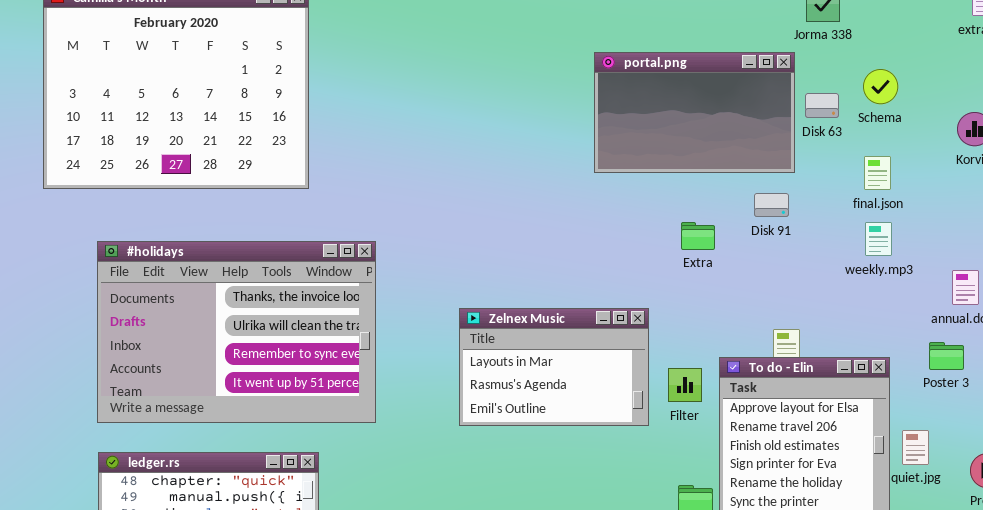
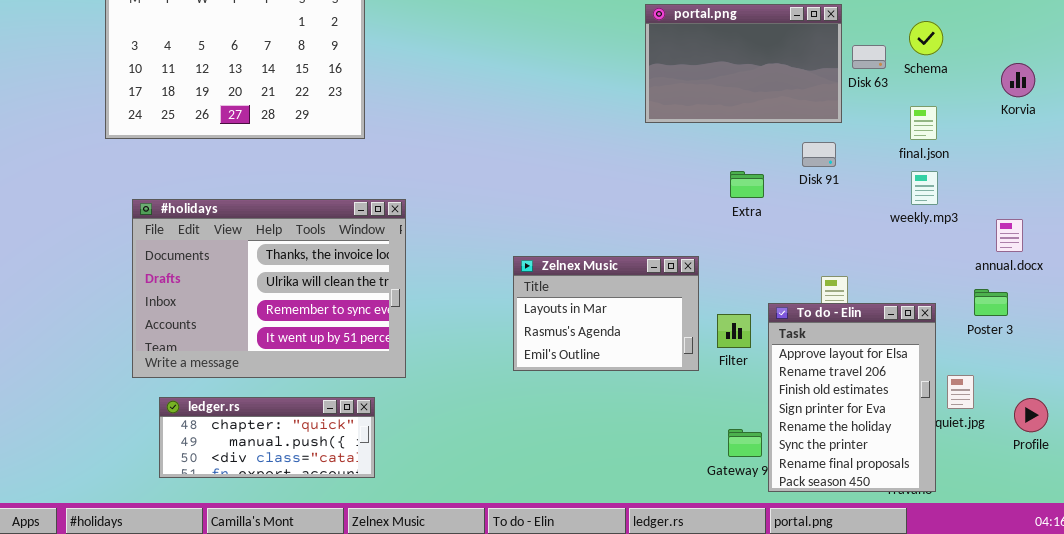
#holidays: [97,241,376,423] -> [132,199,406,378], moved

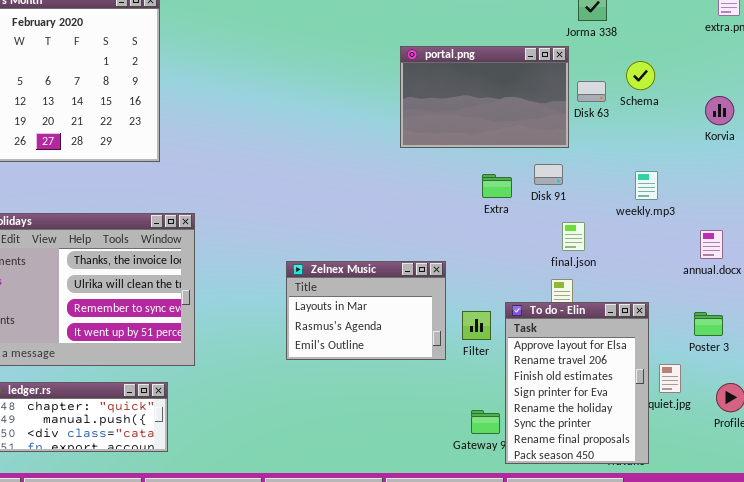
final.json: [910,106,937,140] -> [562,222,585,251], moved
Extra: [730,171,764,198] -> [482,174,512,198], moved
weekly.mp3: [911,171,938,205] -> [635,171,658,200], moved
Poster 3: [974,289,1008,316] -> [694,312,723,336], moved

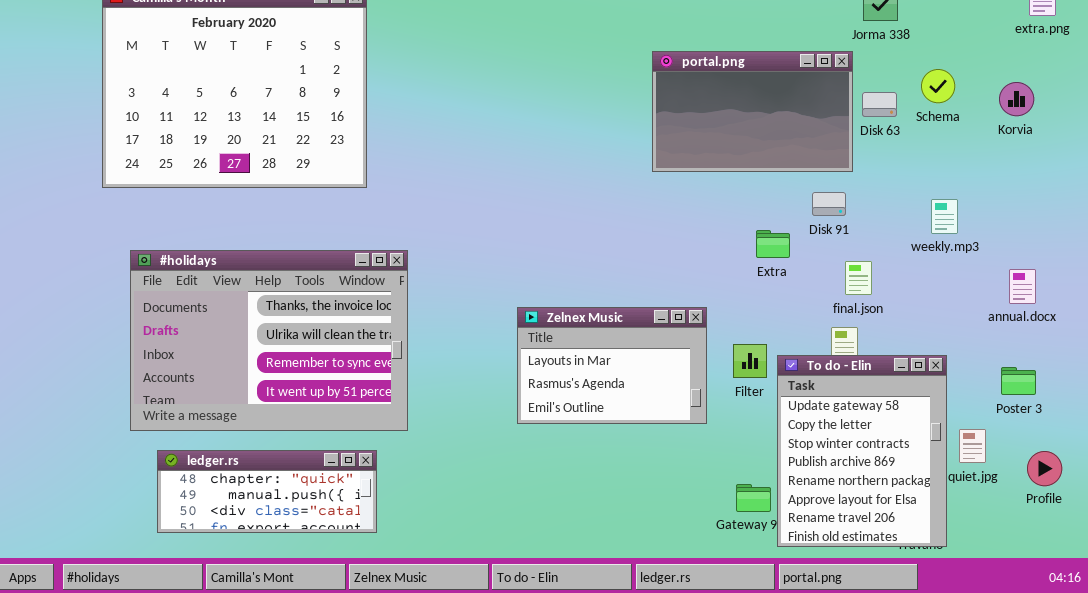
Korvia: [705,96,734,125] -> [999,82,1034,116], moved
Extra: [482,174,512,198] -> [756,230,790,258], moved
To do - Elin: [505,302,649,464] -> [777,355,947,547], scrolled up 5 rows
Filter: [462,311,491,340] -> [733,344,767,378], moved

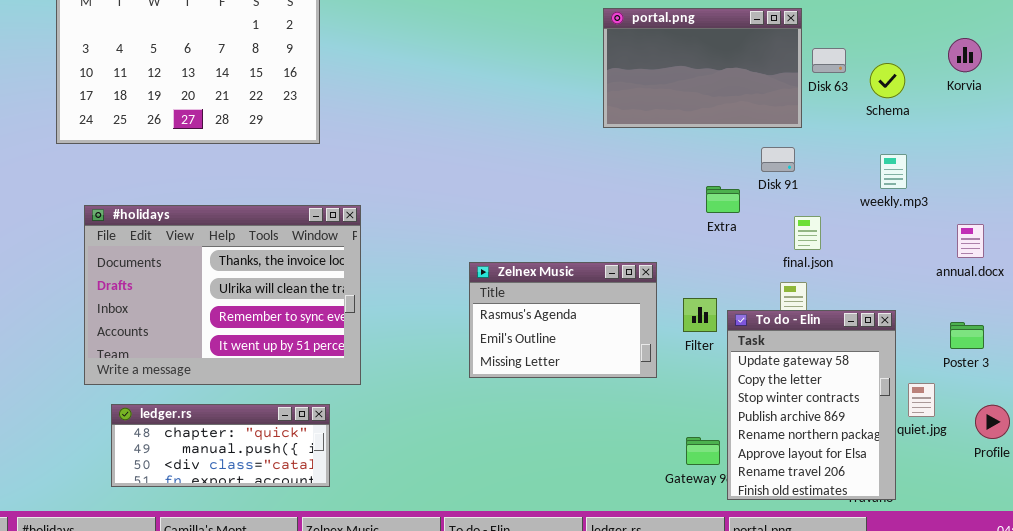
Schema: [921,69,955,103] -> [870,63,905,98], moved
Zelnex Music: [517,307,707,424] -> [469,262,657,378], scrolled down 1 row

